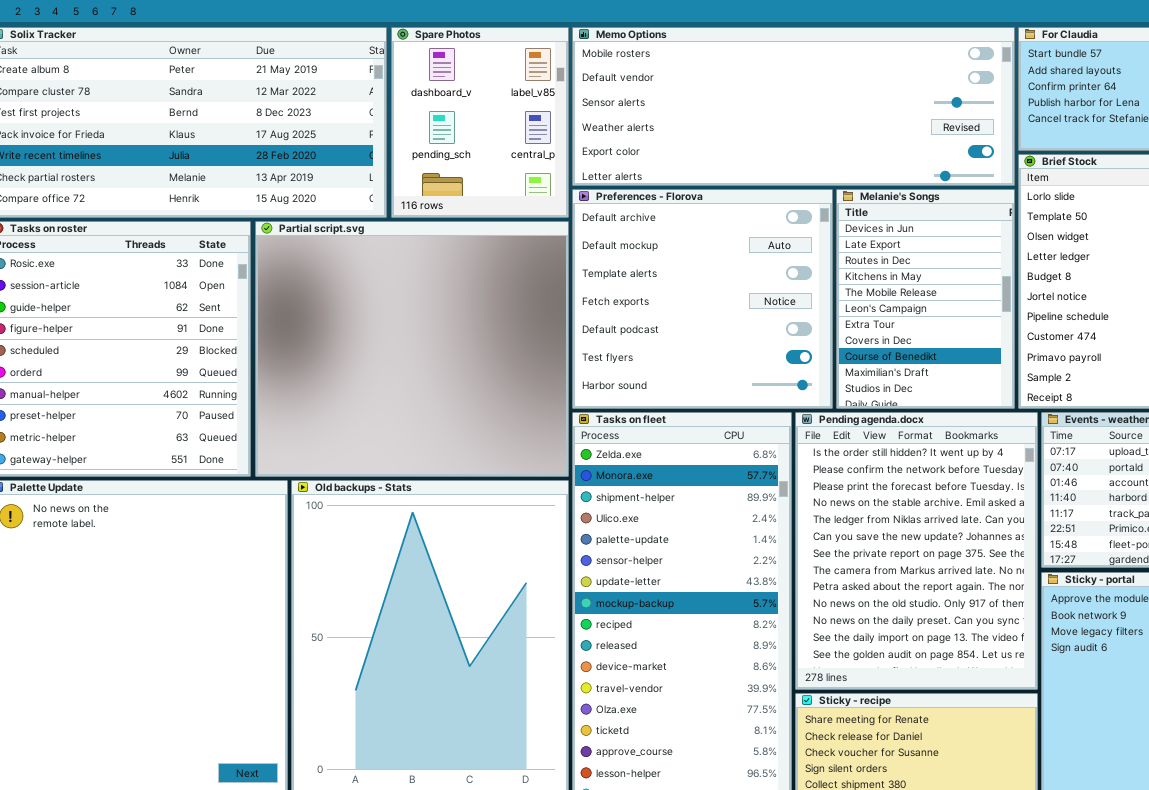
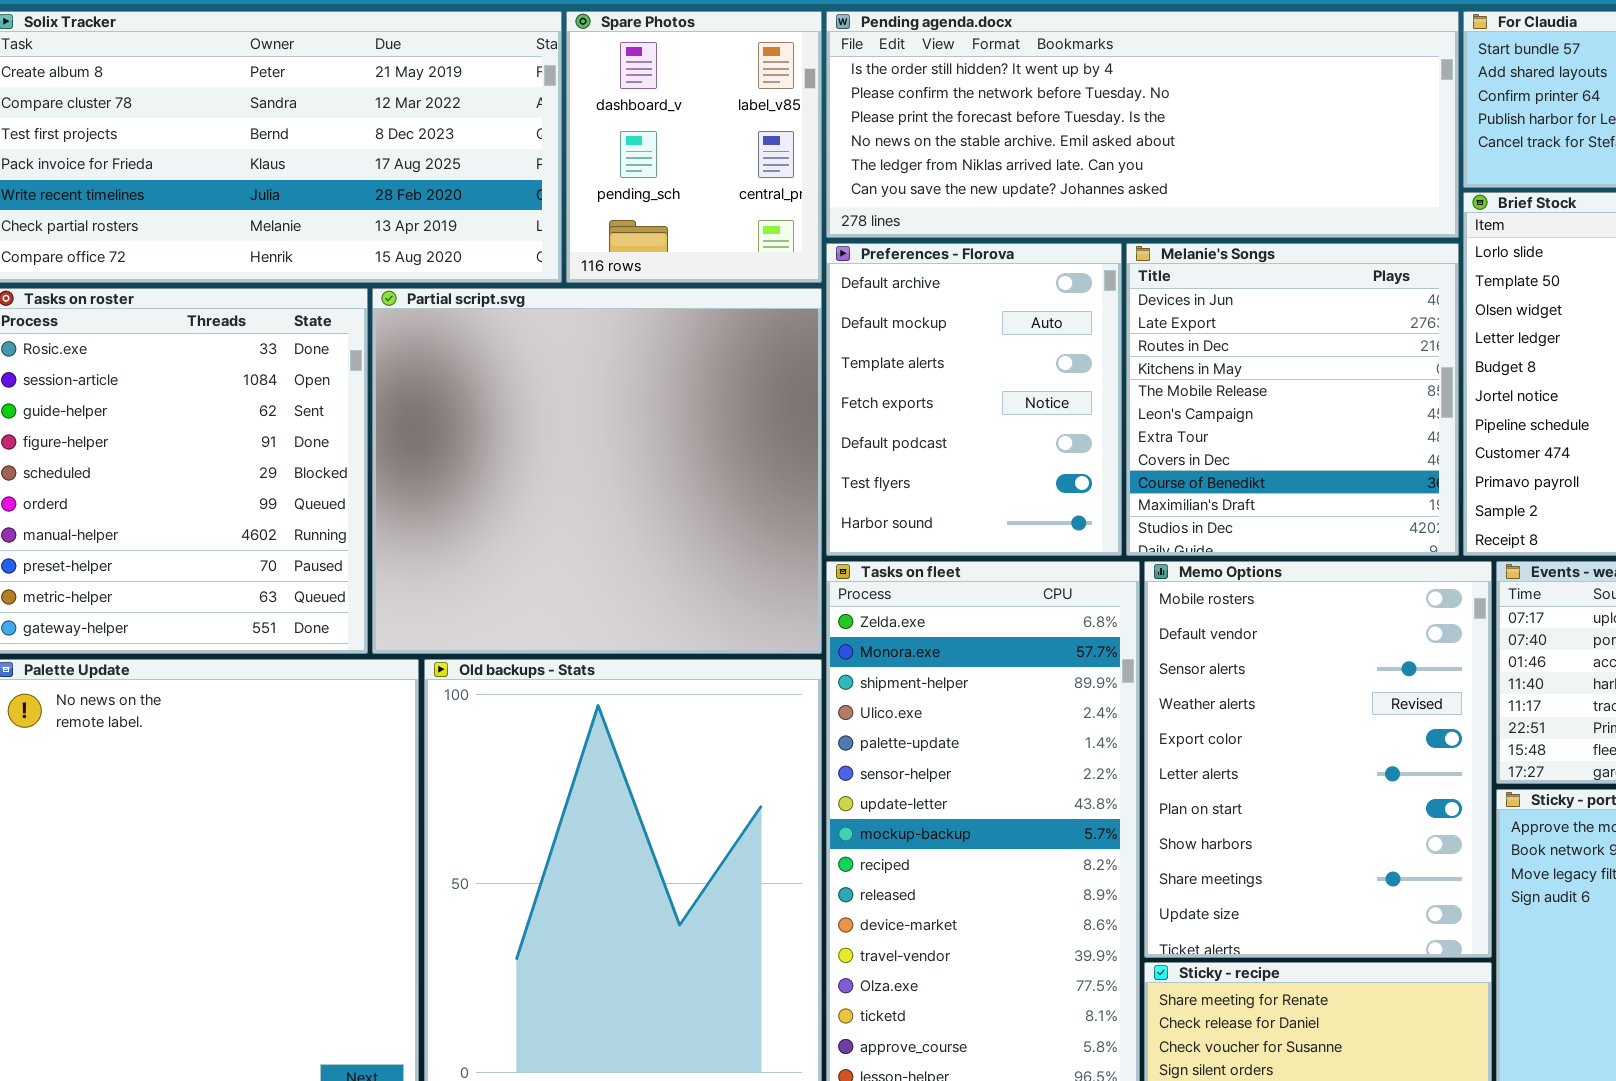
Memo Options: [572,27,1015,186] -> [1144,561,1492,958], moved, resized
Preferences - Florova: [572,189,833,409] -> [826,243,1122,556], resized
Melanie's Songs: [836,189,1015,409] -> [1126,243,1459,556], resized
Pending agenda.docx: [795,412,1038,690] -> [826,11,1459,238], moved, resized

